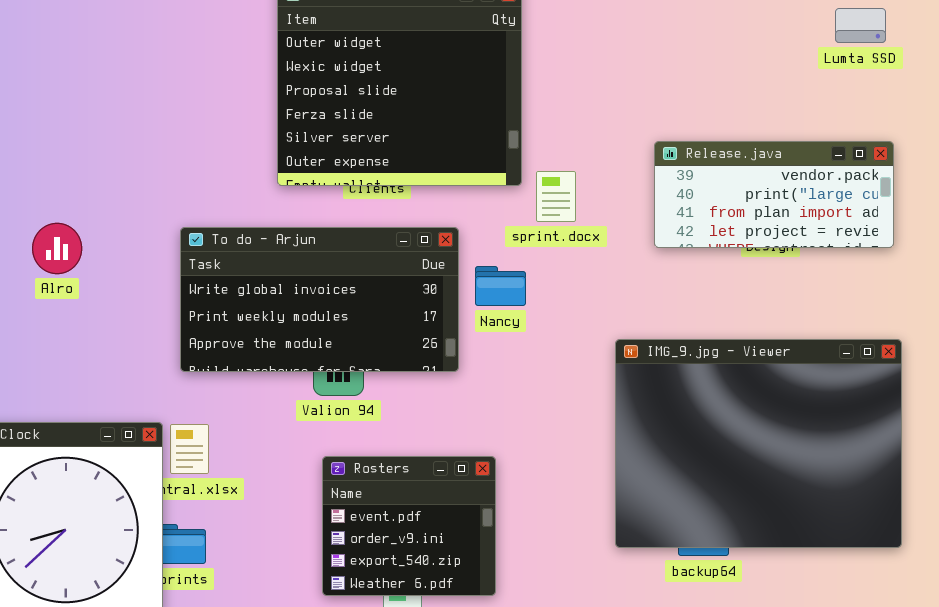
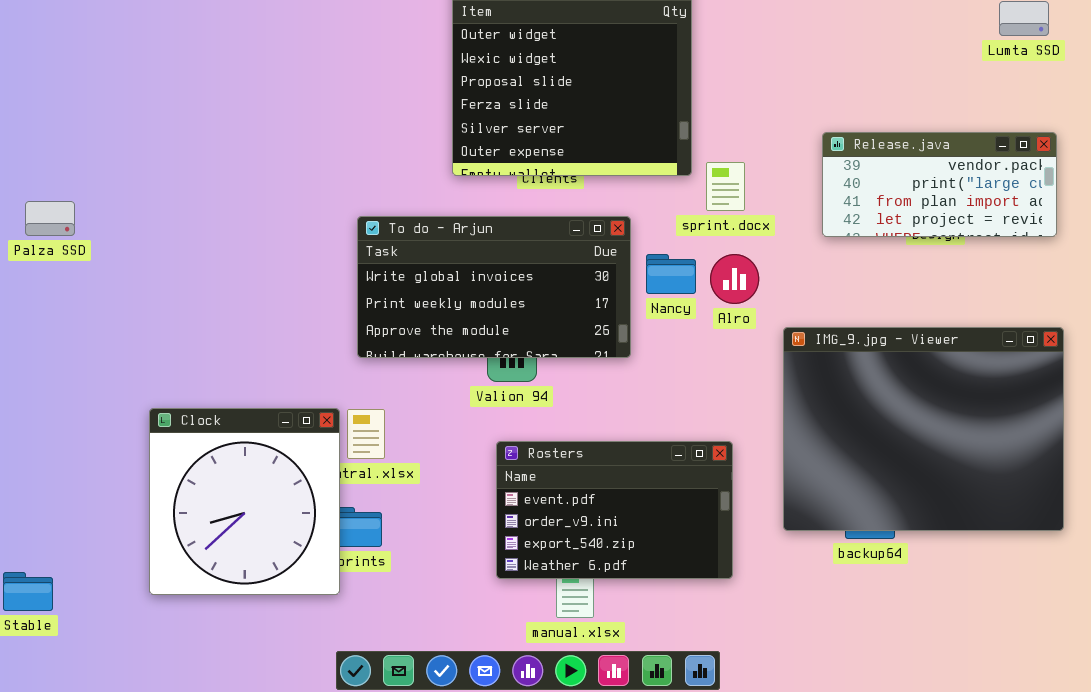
Alro: [32,223,82,274] -> [710,254,759,304], moved
Rosters: [322,456,496,596] -> [496,441,733,579], resized

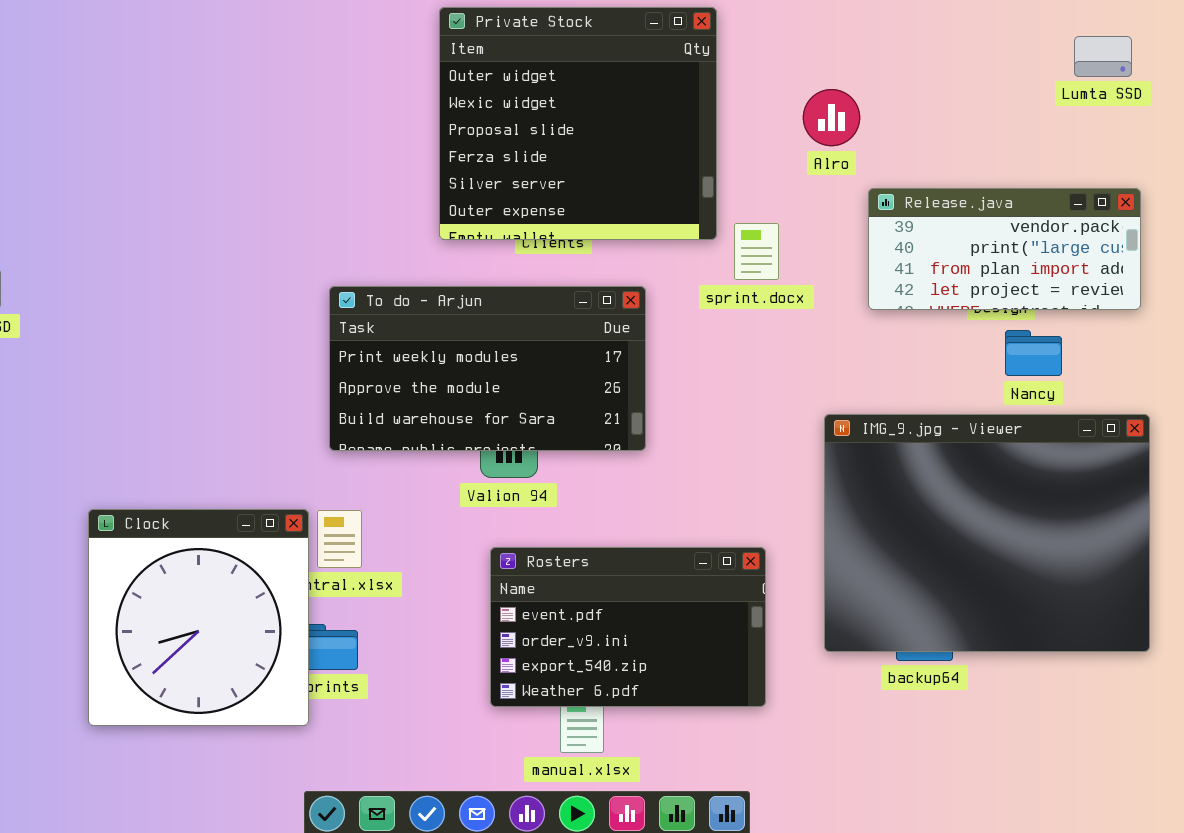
To do - Arjun: [357,216,631,358] -> [329,286,646,451], scrolled down 1 row
Nancy: [646,254,696,294] -> [1005,330,1062,376], moved
Alro: [710,254,759,304] -> [803,89,860,146], moved

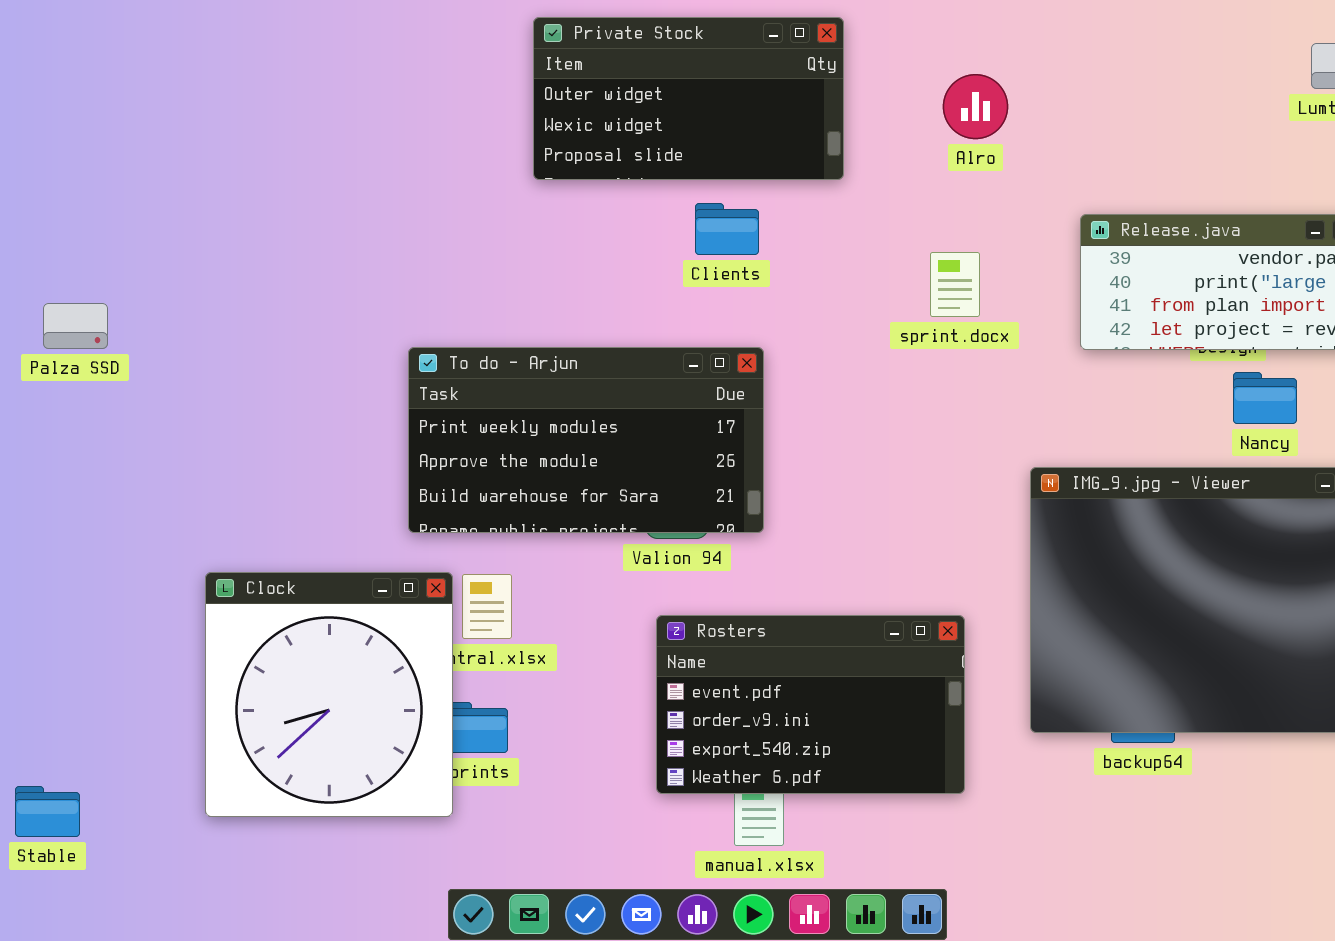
Private Stock: [439,7,717,240] -> [533,17,844,180], moved, resized
Alro: [803,89,860,146] -> [943,74,1008,139], moved
To do - Arjun: [329,286,646,451] -> [408,347,764,533], moved

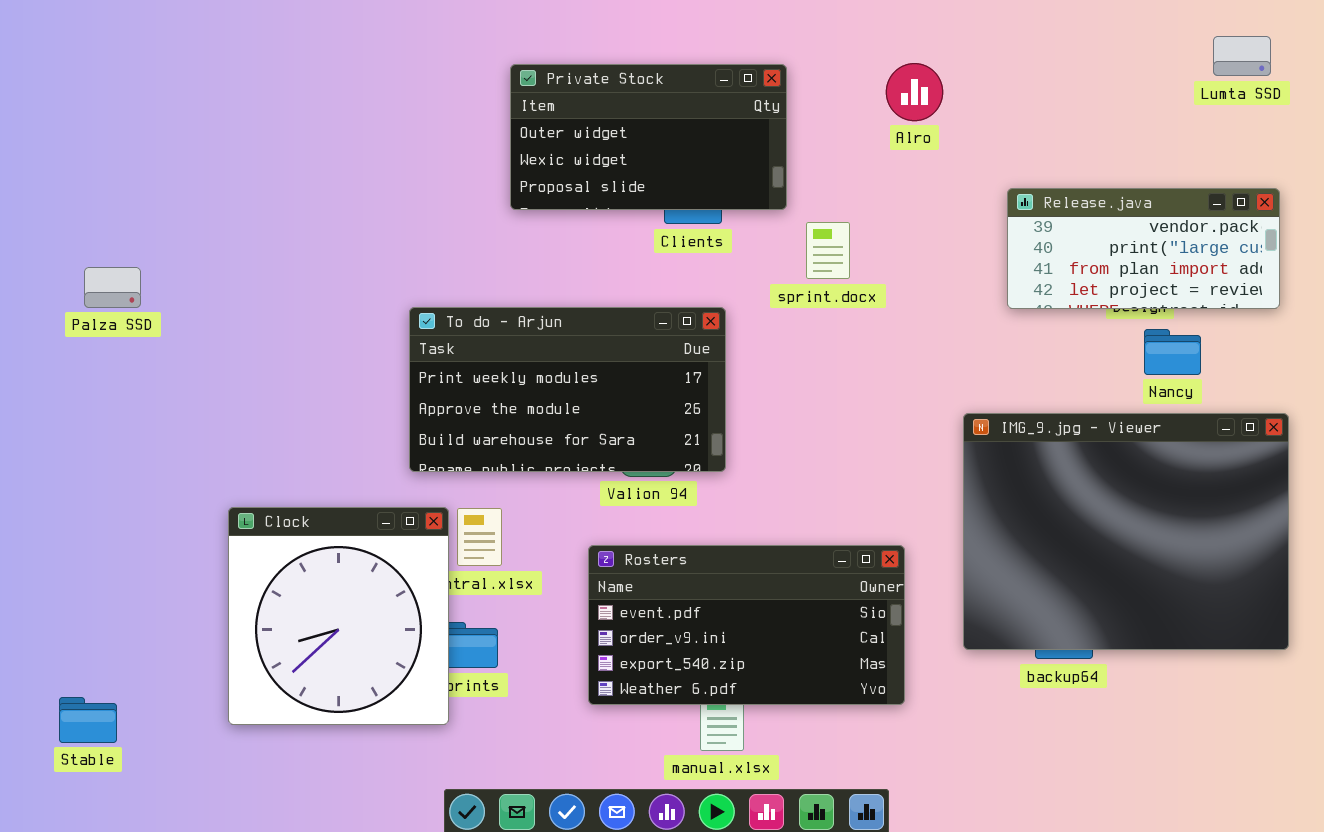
Private Stock: [533,17,844,180] -> [510,64,787,210], moved
sprint.docx: [930,252,980,317] -> [806,222,850,279], moved
Rosters: [656,615,965,794] -> [588,545,905,705], resized

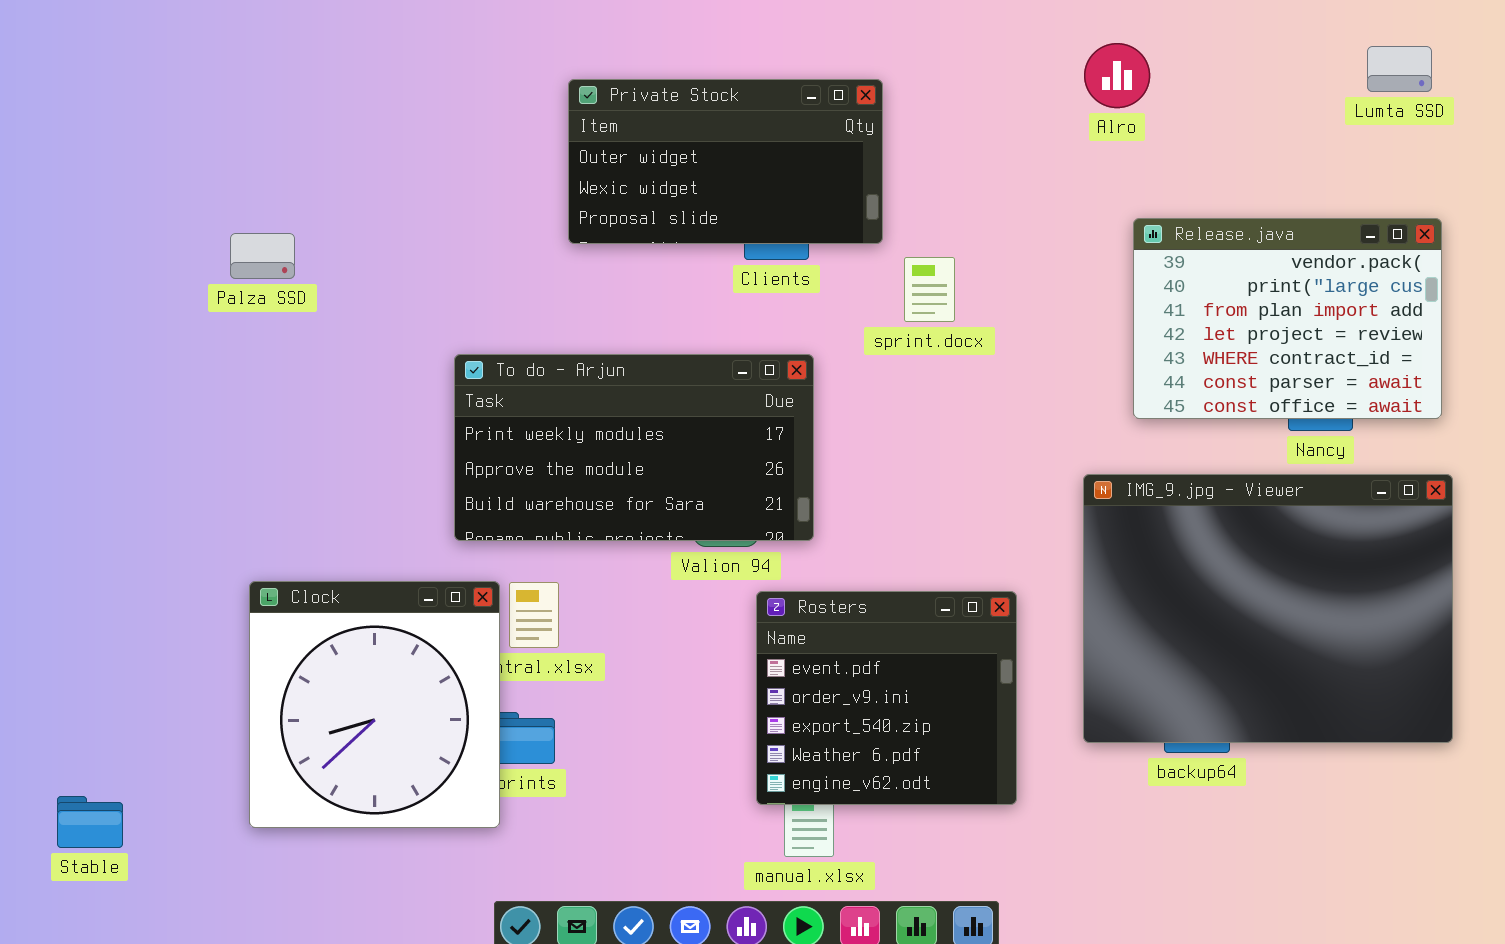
Alro: [886,63,943,121] -> [1084,43,1150,108], moved
Release.java: [1007,188,1280,309] -> [1133,218,1442,419], resized
Palza SSD: [84,267,141,308] -> [230,233,295,279], moved
Rosters: [588,545,905,705] -> [756,591,1017,805], resized

